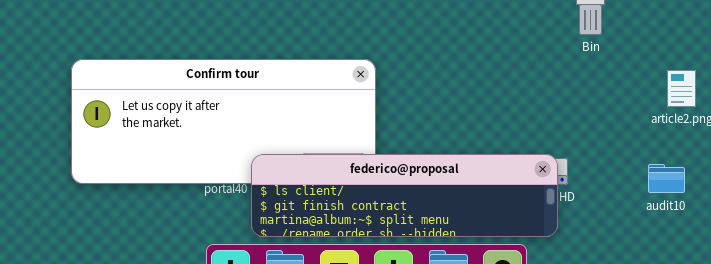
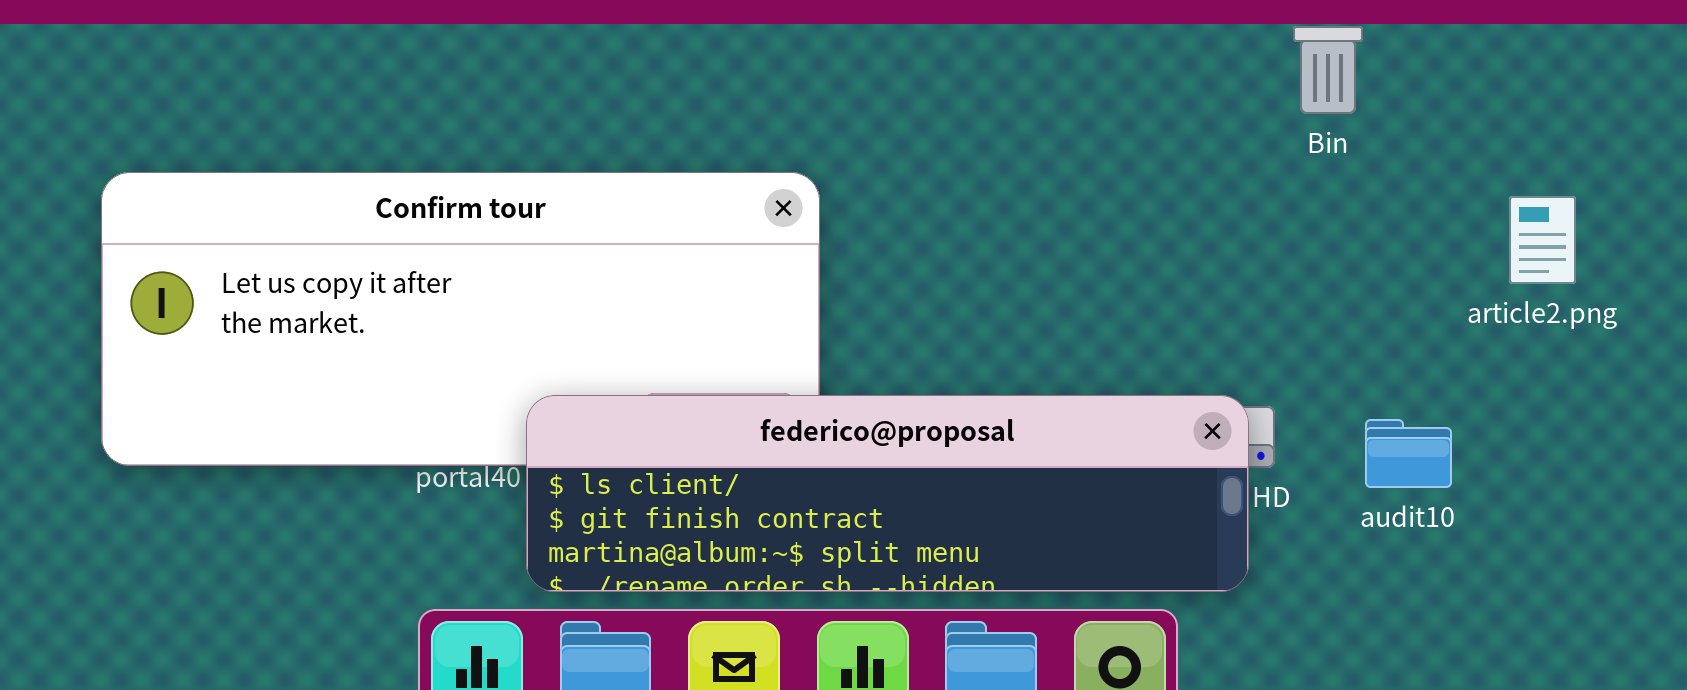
audit10: [648,164,685,193] -> [1365,419,1452,488], moved

